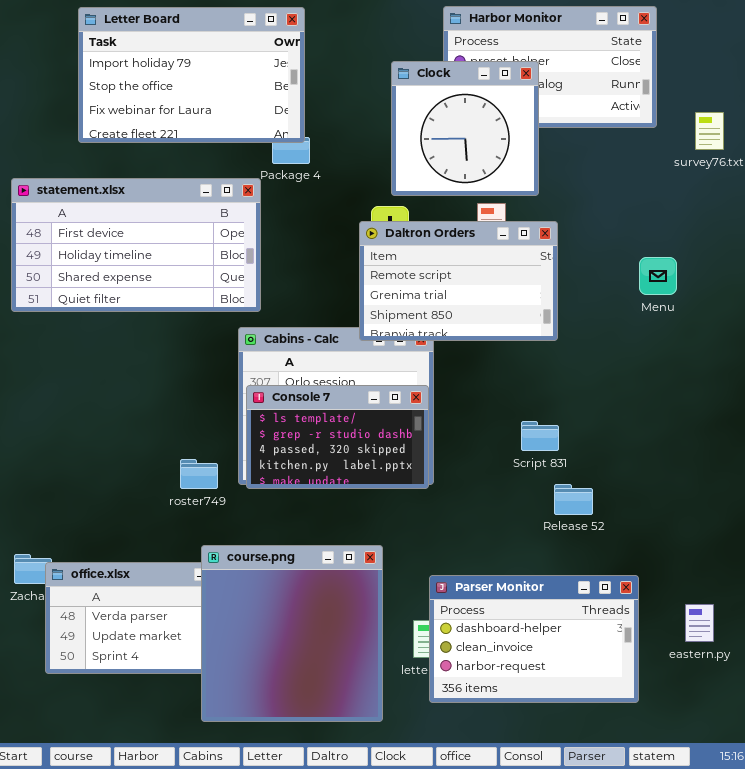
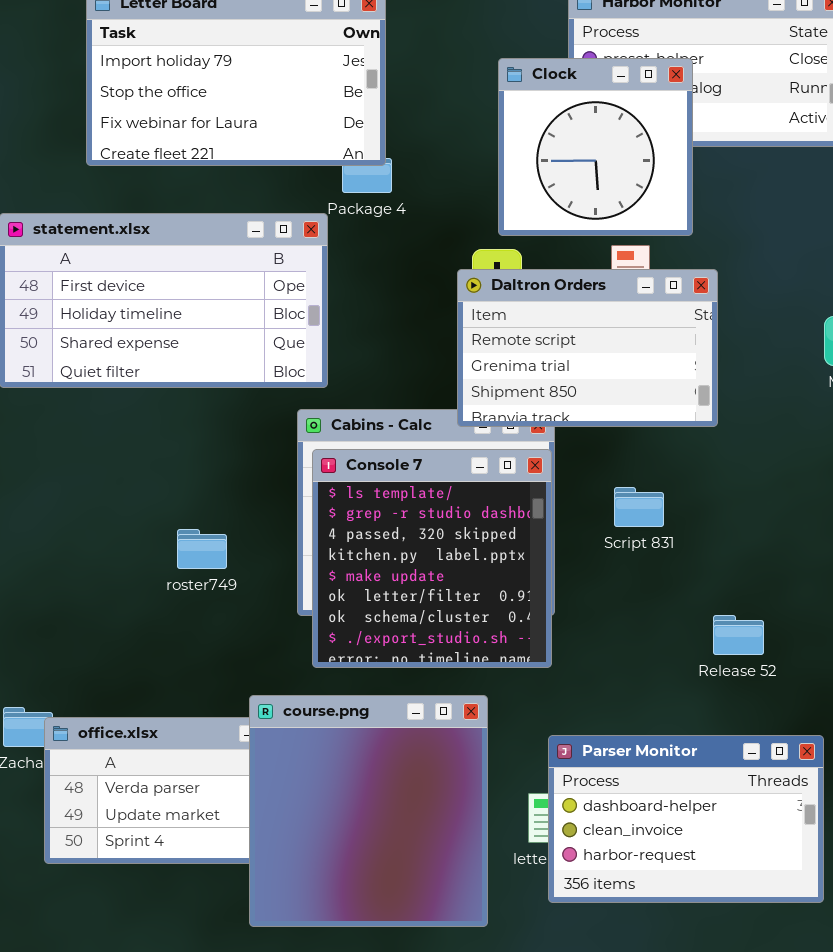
Console 7: [246,385,429,489] -> [312,449,552,668], moved, resized
Script 831: [521,421,559,451] -> [614,487,664,527], moved
roster749: [180,459,218,489] -> [177,529,227,569], moved

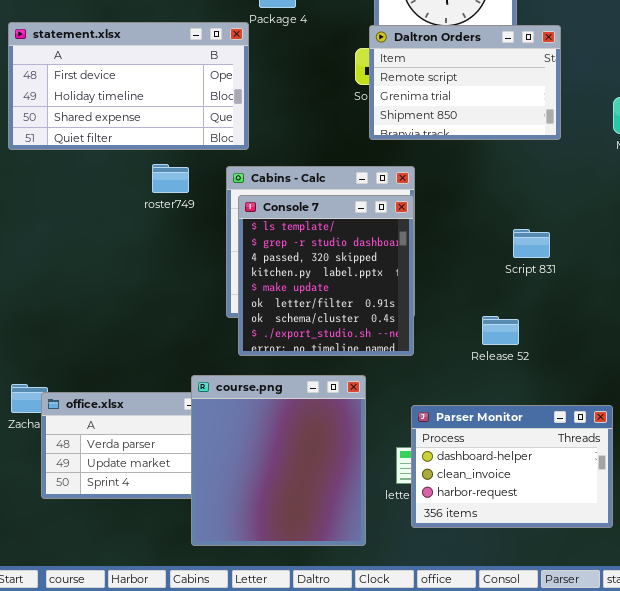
Daltron Orders: [457,269,718,427] -> [369,25,561,140], moved
Script 831: [614,487,664,527] -> [513,229,550,258], moved
roster749: [177,529,227,569] -> [152,164,189,193], moved
Release 52: [713,615,764,655] -> [482,316,519,345], moved

